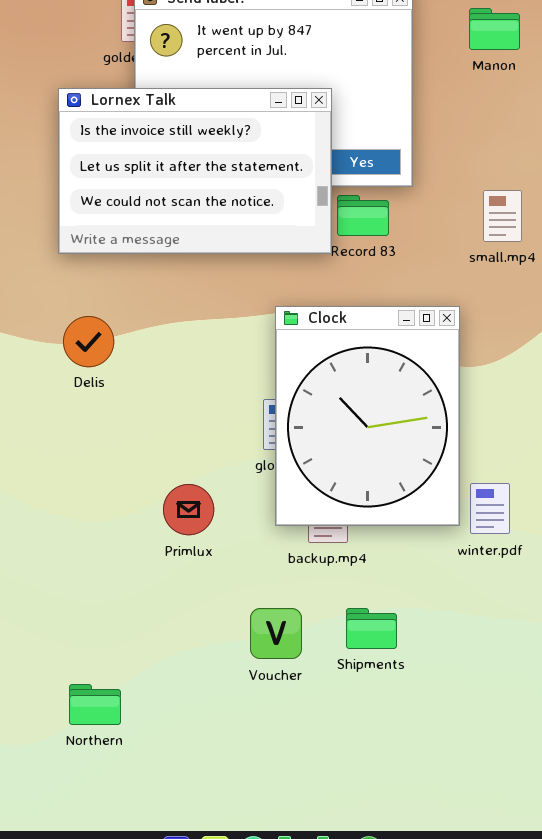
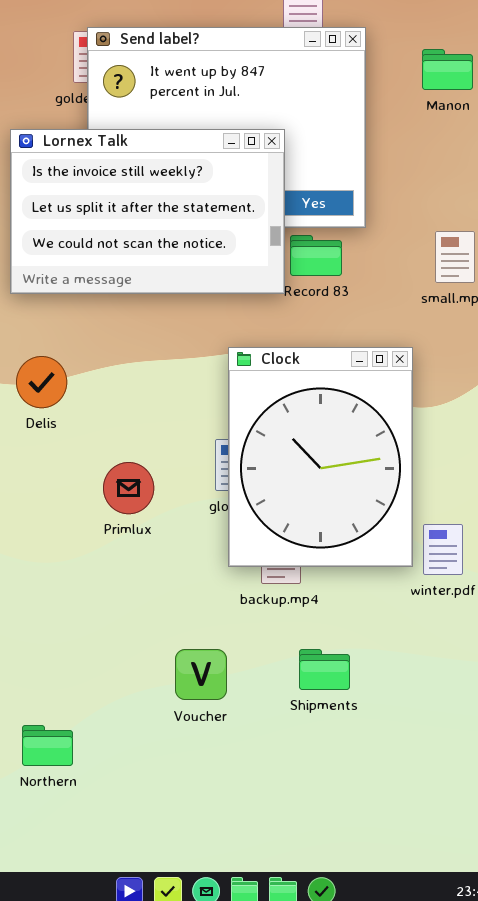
Primlux: [163,484,214,535] -> [103,462,154,514], moved
Voucher: [250,608,302,659] -> [175,649,227,700], moved

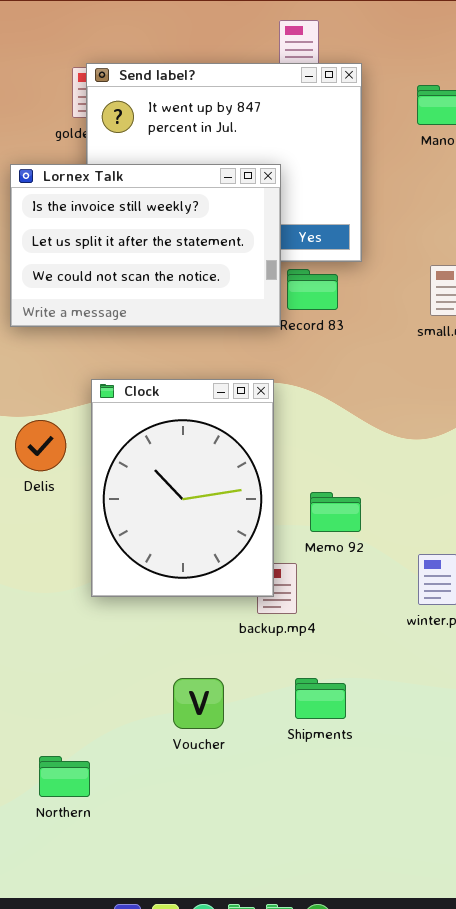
Clock: [228,347,413,567] -> [91,379,274,597], moved
Delis: [16,356,67,408] -> [15,420,66,471], moved
Northern: [22,725,73,766] -> [39,756,90,797], moved

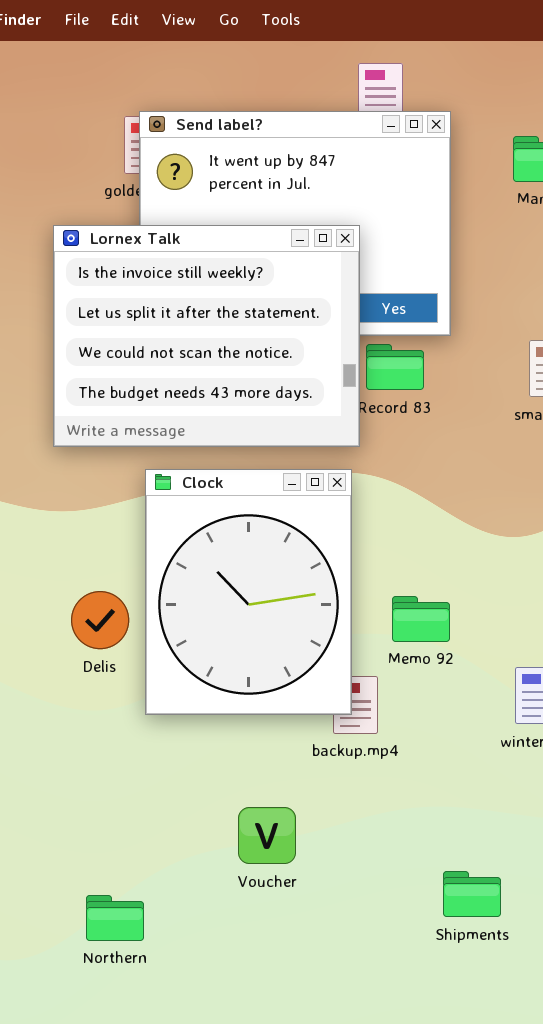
Lornex Talk: [10,164,281,327] -> [53,225,360,447], resized
Delis: [15,420,66,471] -> [71,591,129,649], moved
Shipments: [295,678,346,719] -> [443,871,501,917], moved

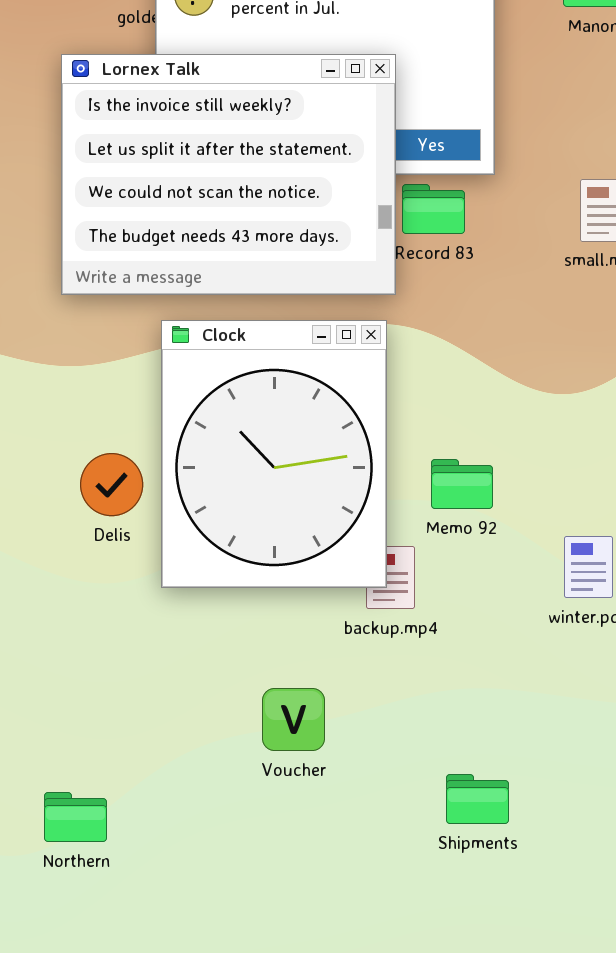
Shipments: [443,871,501,917] -> [446,774,509,824], moved
Northern: [86,895,144,941] -> [44,792,107,842], moved

